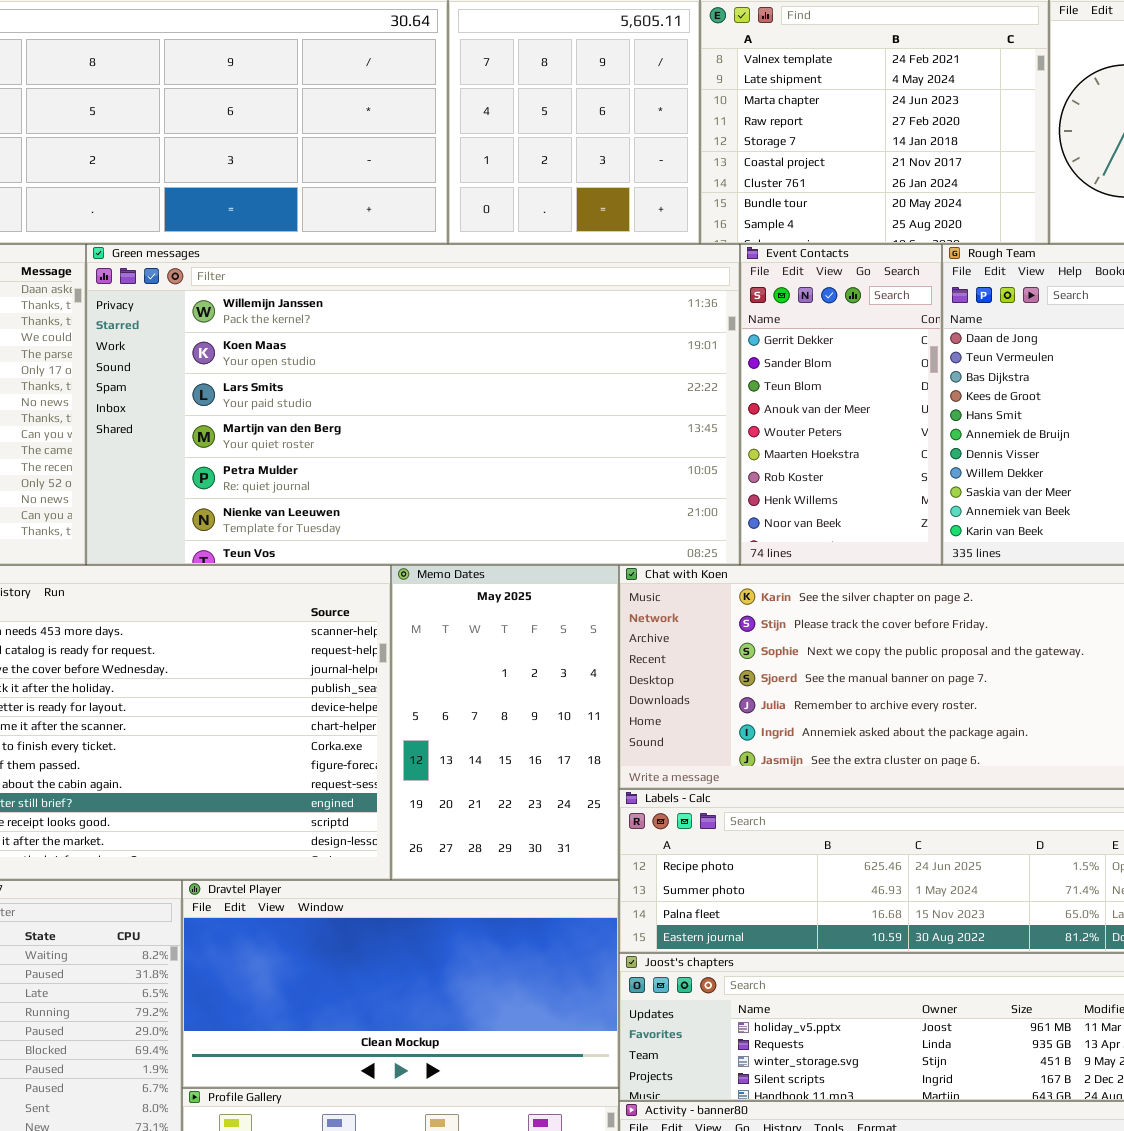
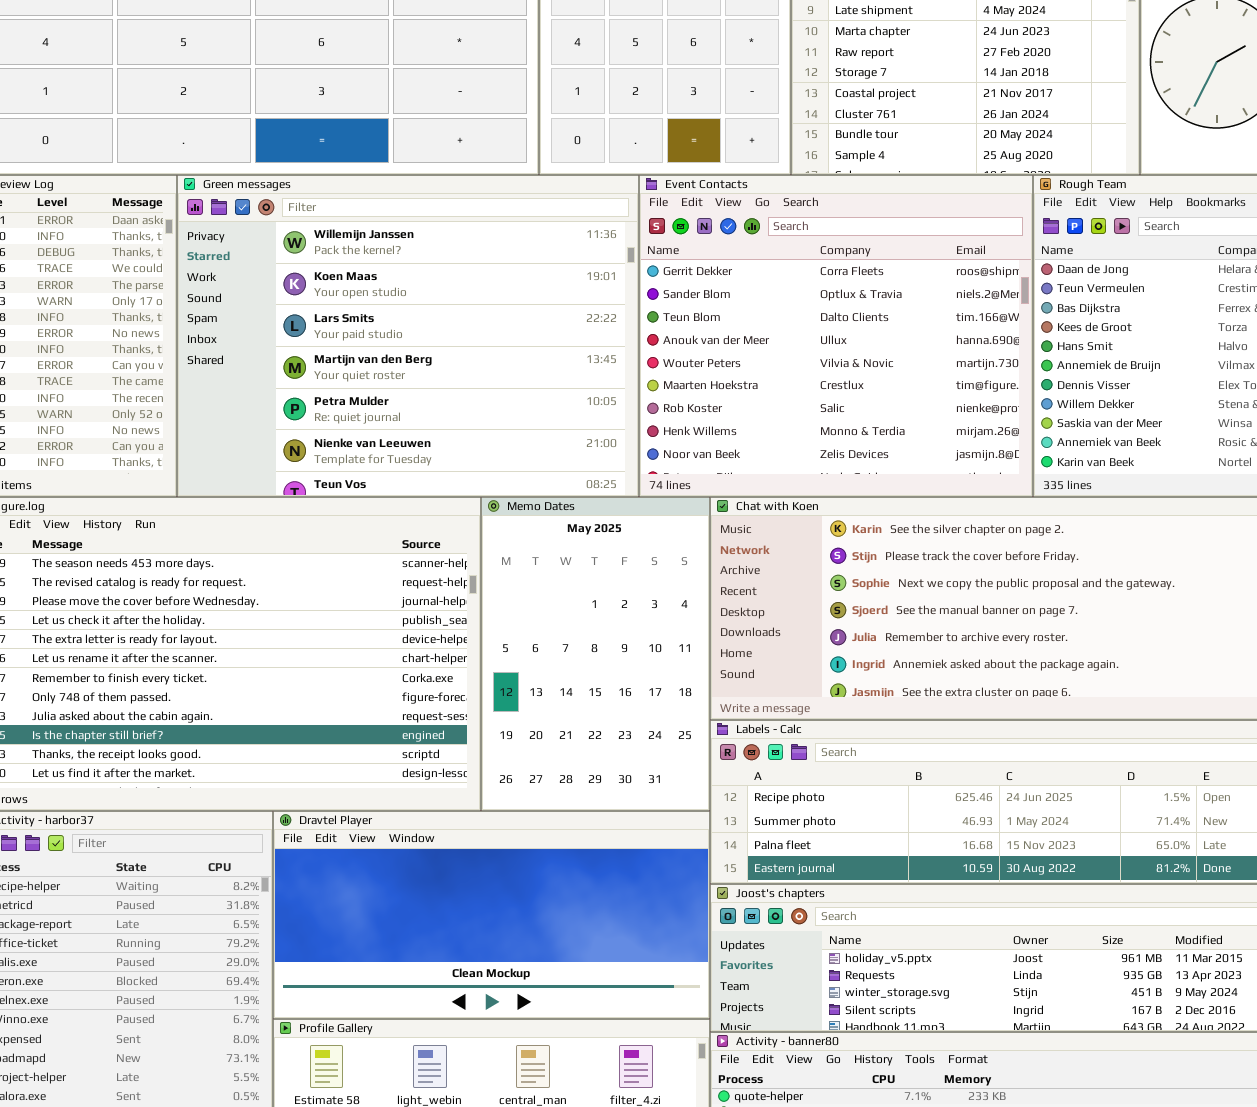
Green messages: [86,244,740,565] -> [177,175,639,497], resized
Event Contacts: [740,244,942,565] -> [639,175,1033,497], resized

